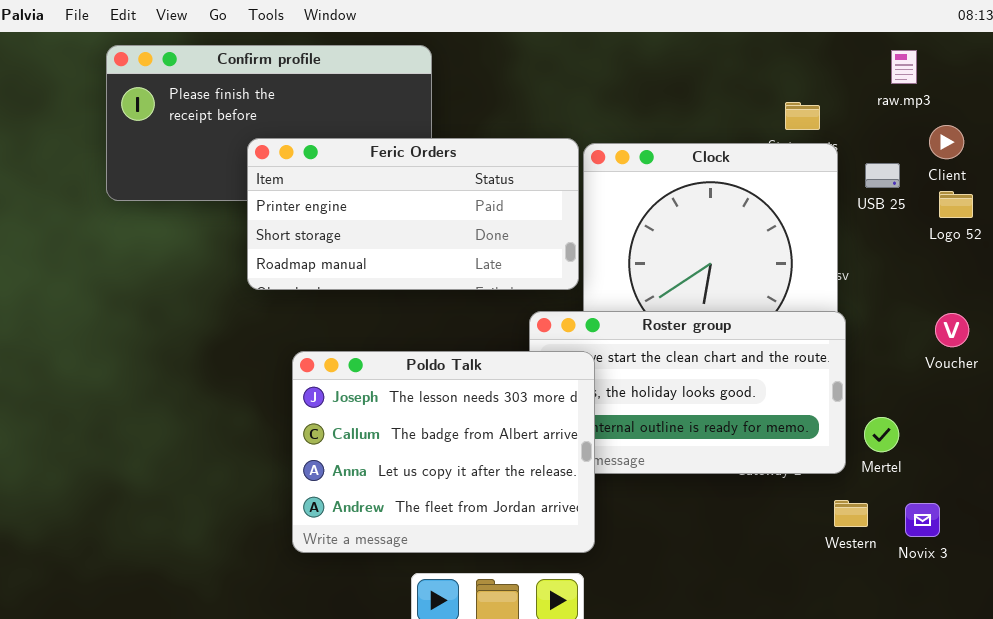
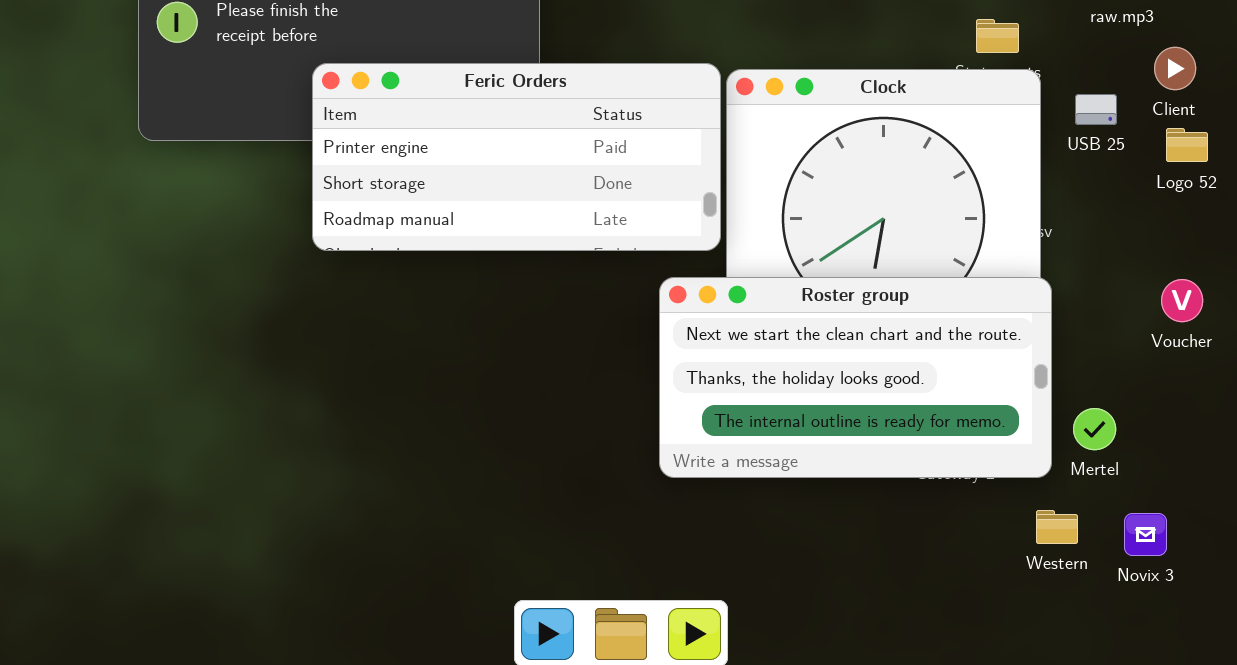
Poldo Talk: [292,351,595,553] -> none, closed

